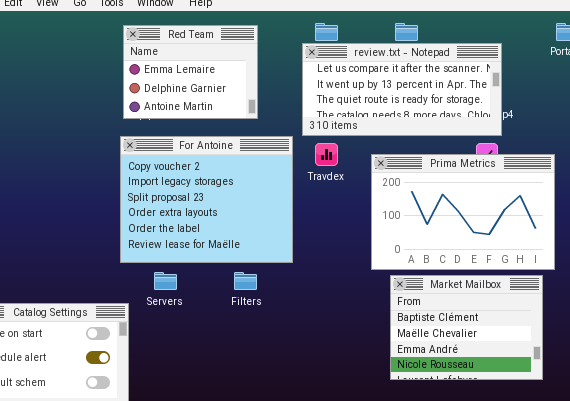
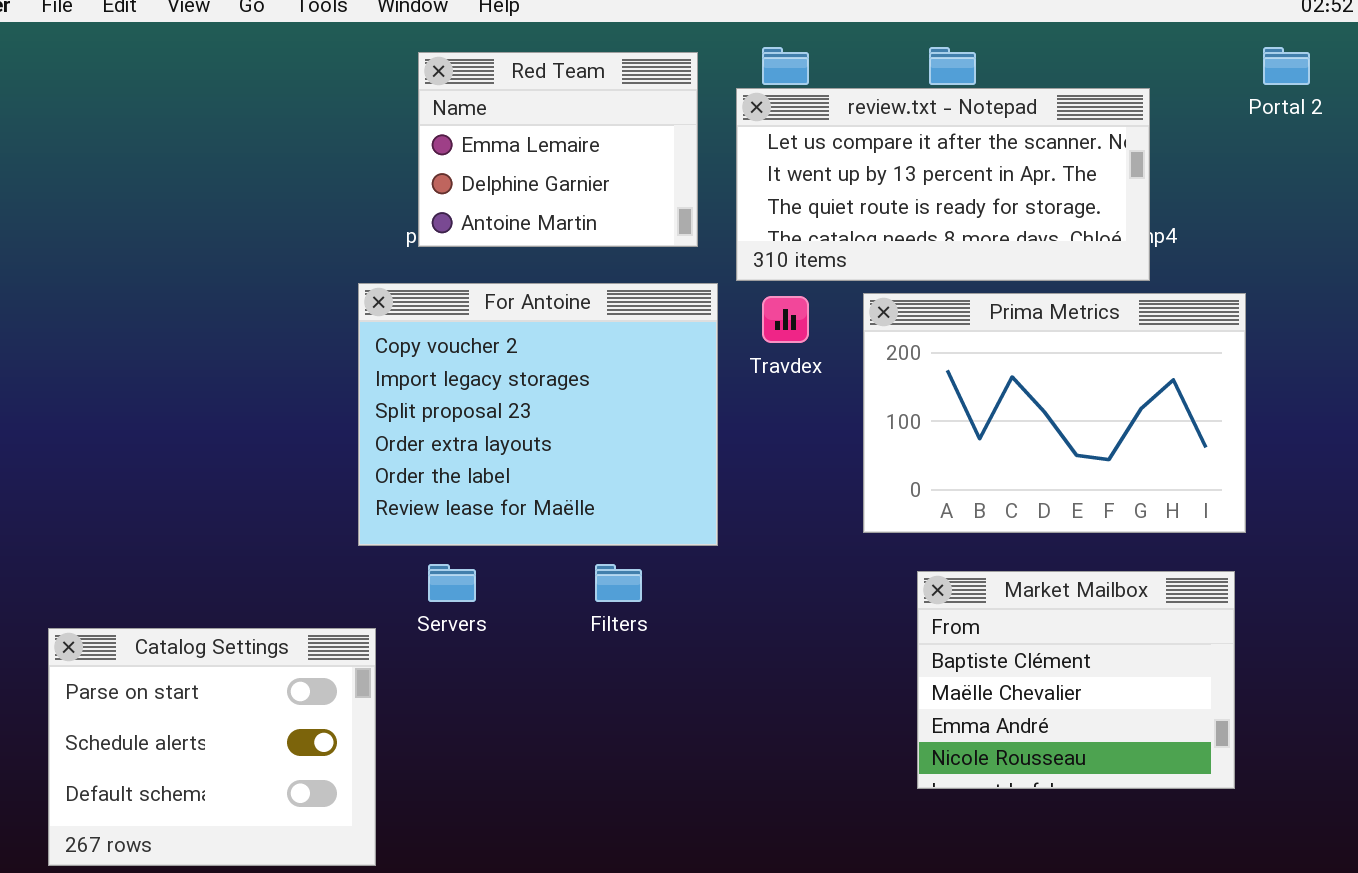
Red Team: [123,25,258,119] -> [418,52,698,247], moved
Prima Metrics: [371,154,555,270] -> [863,293,1246,533], moved

